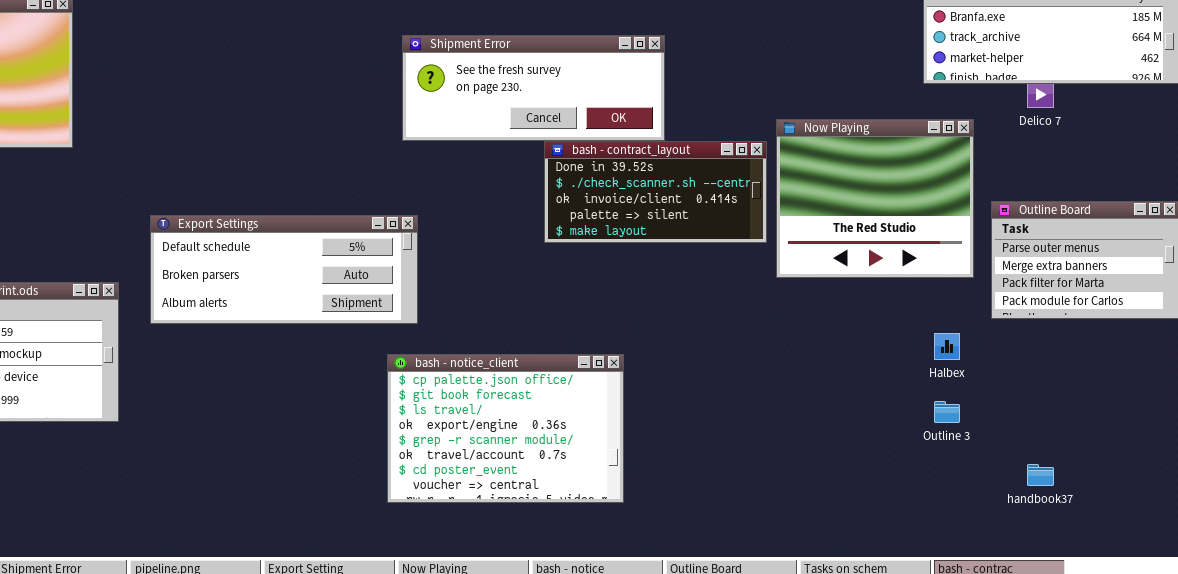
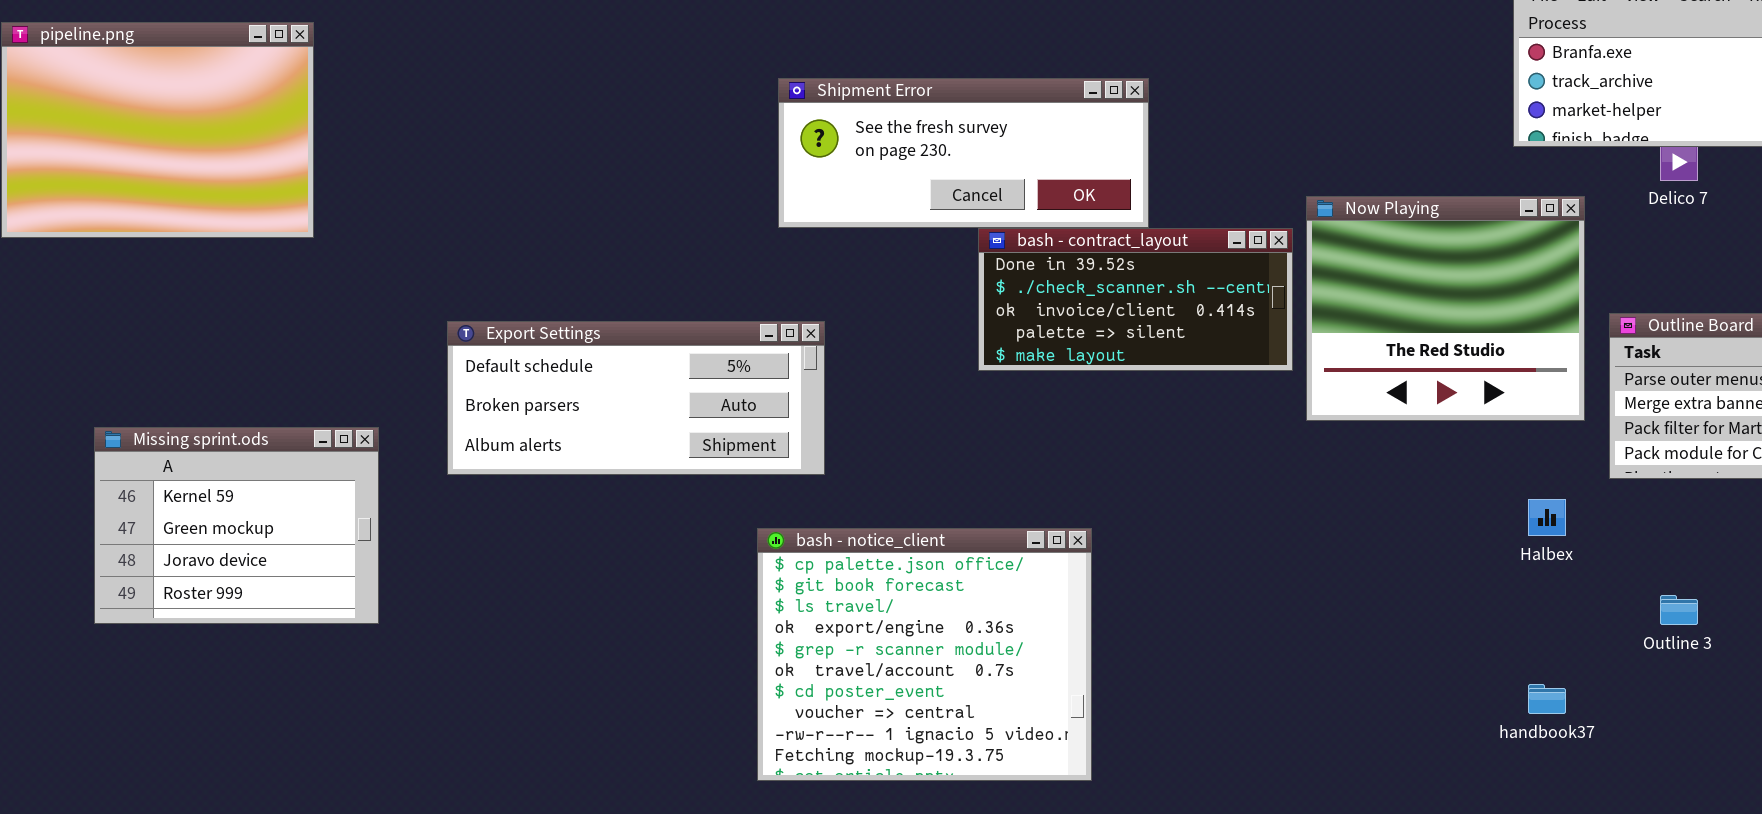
Export Settings: [150,215,418,324] -> [447,321,825,475], moved
bash - notice_client: [387,354,624,503] -> [757,528,1092,781], resized
Outline 3: [934,401,960,423] -> [1660,595,1698,625], moved
handbook37: [1027,464,1054,486] -> [1528,684,1566,714], moved

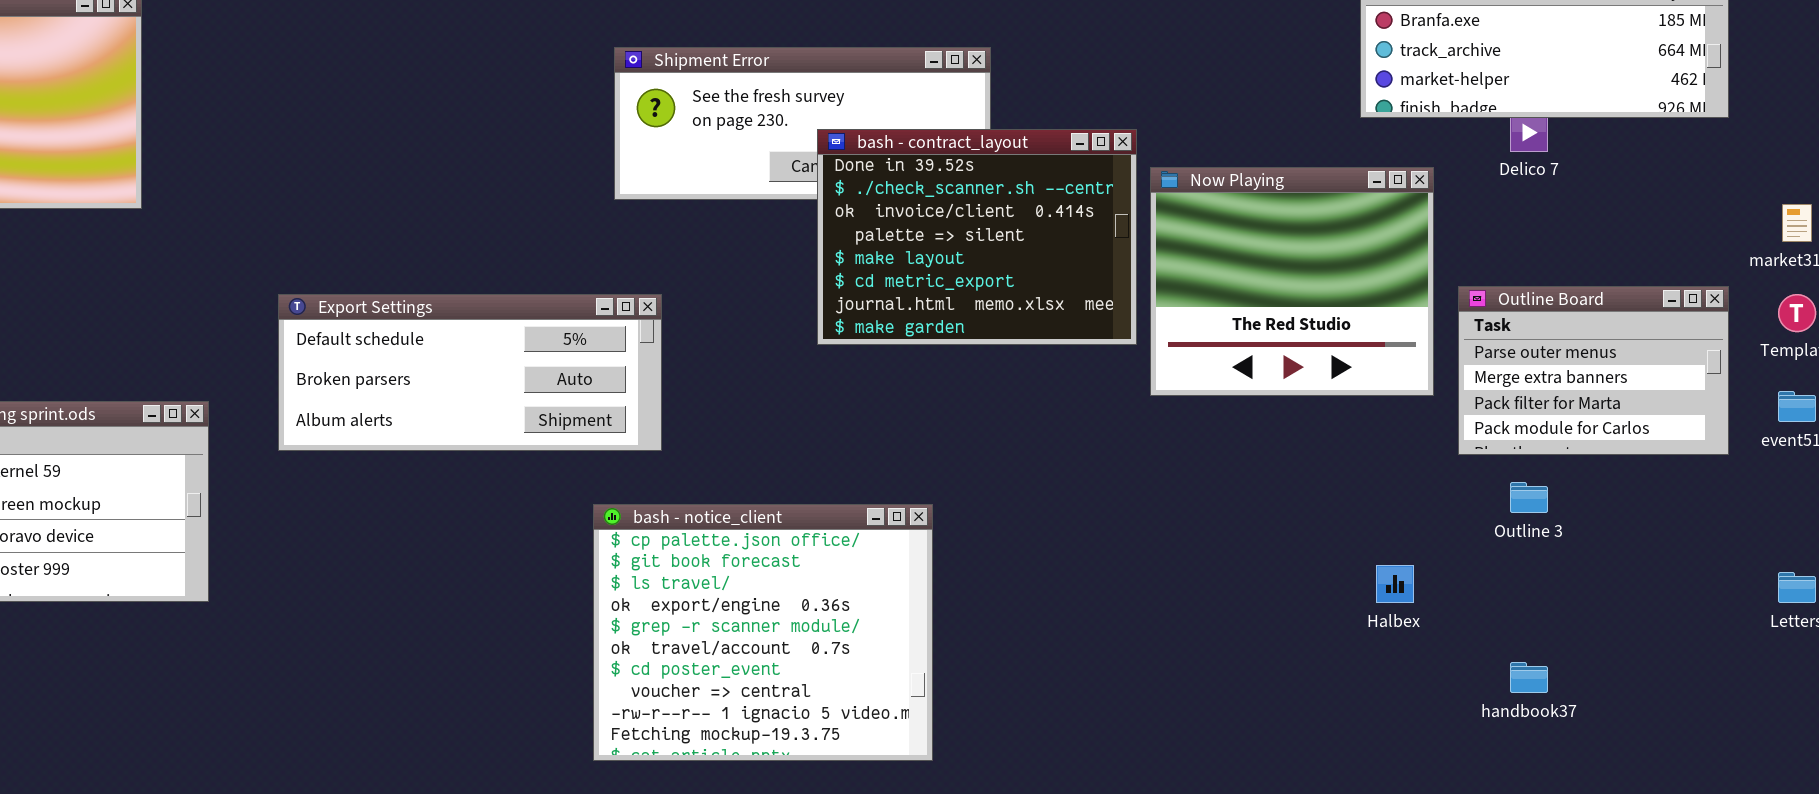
bash - contract_layout: [978,228,1293,371] -> [817,129,1137,345], resized
Halbex: [1528,499,1566,536] -> [1376,565,1414,603], moved
Outline 3: [1660,595,1698,625] -> [1510,482,1548,513], moved
handbook37: [1528,684,1566,714] -> [1510,662,1548,693], moved

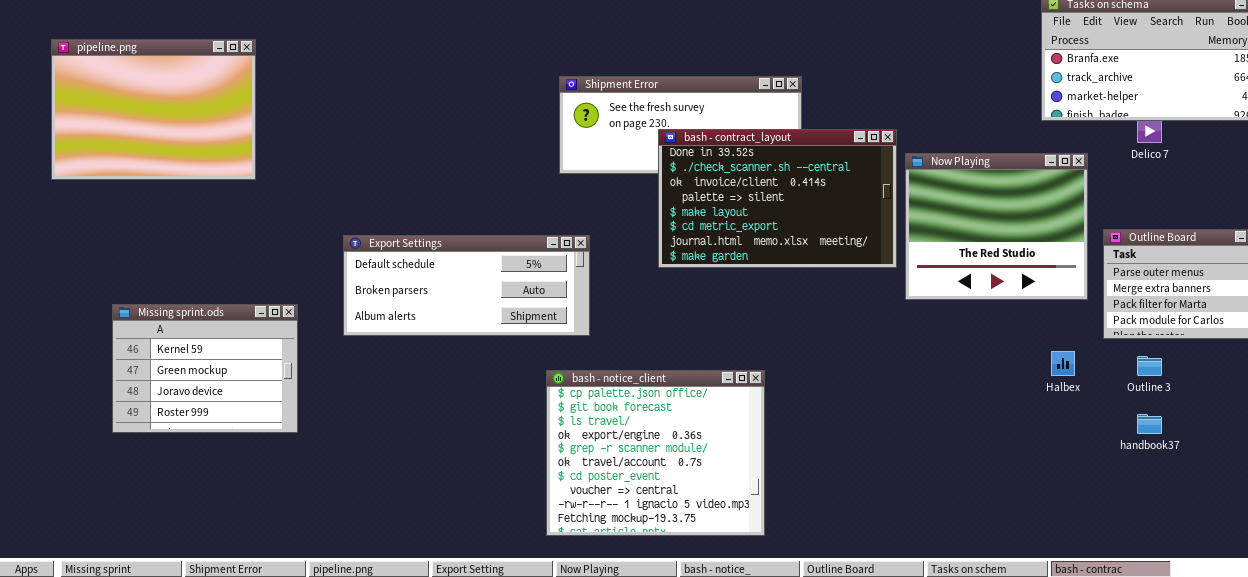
bash - contract_layout: [817,129,1137,345] -> [658,129,897,268], resized
Halbex: [1376,565,1414,603] -> [1051,351,1075,376], moved
handbook37: [1510,662,1548,693] -> [1137,414,1162,434], moved

